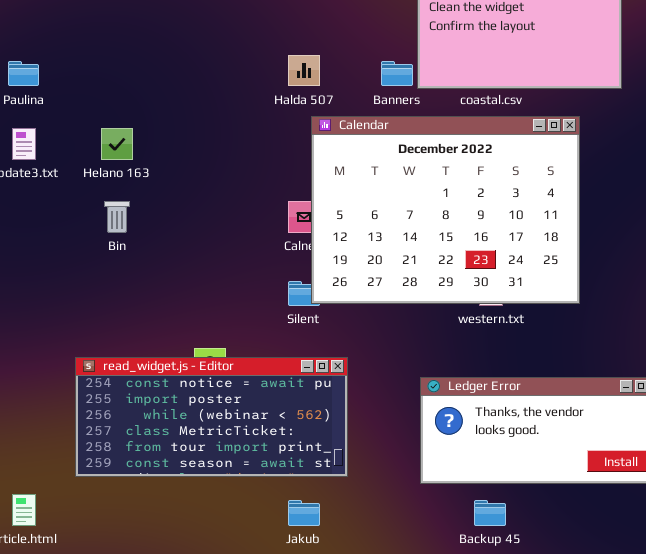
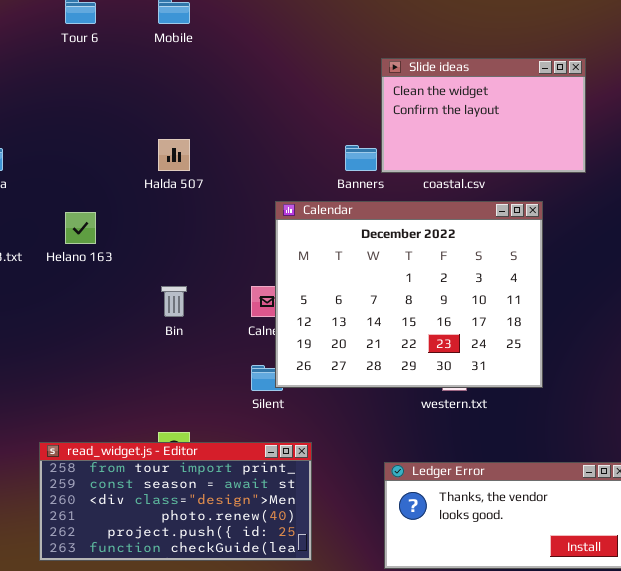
Halda 507: [288,55,320,86] -> [158,139,190,171], moved
Bin: [104,201,130,233] -> [161,286,187,317], moved
read_widget.js - Editor: [75,357,348,477] -> [39,442,312,561], scrolled down 4 rows

